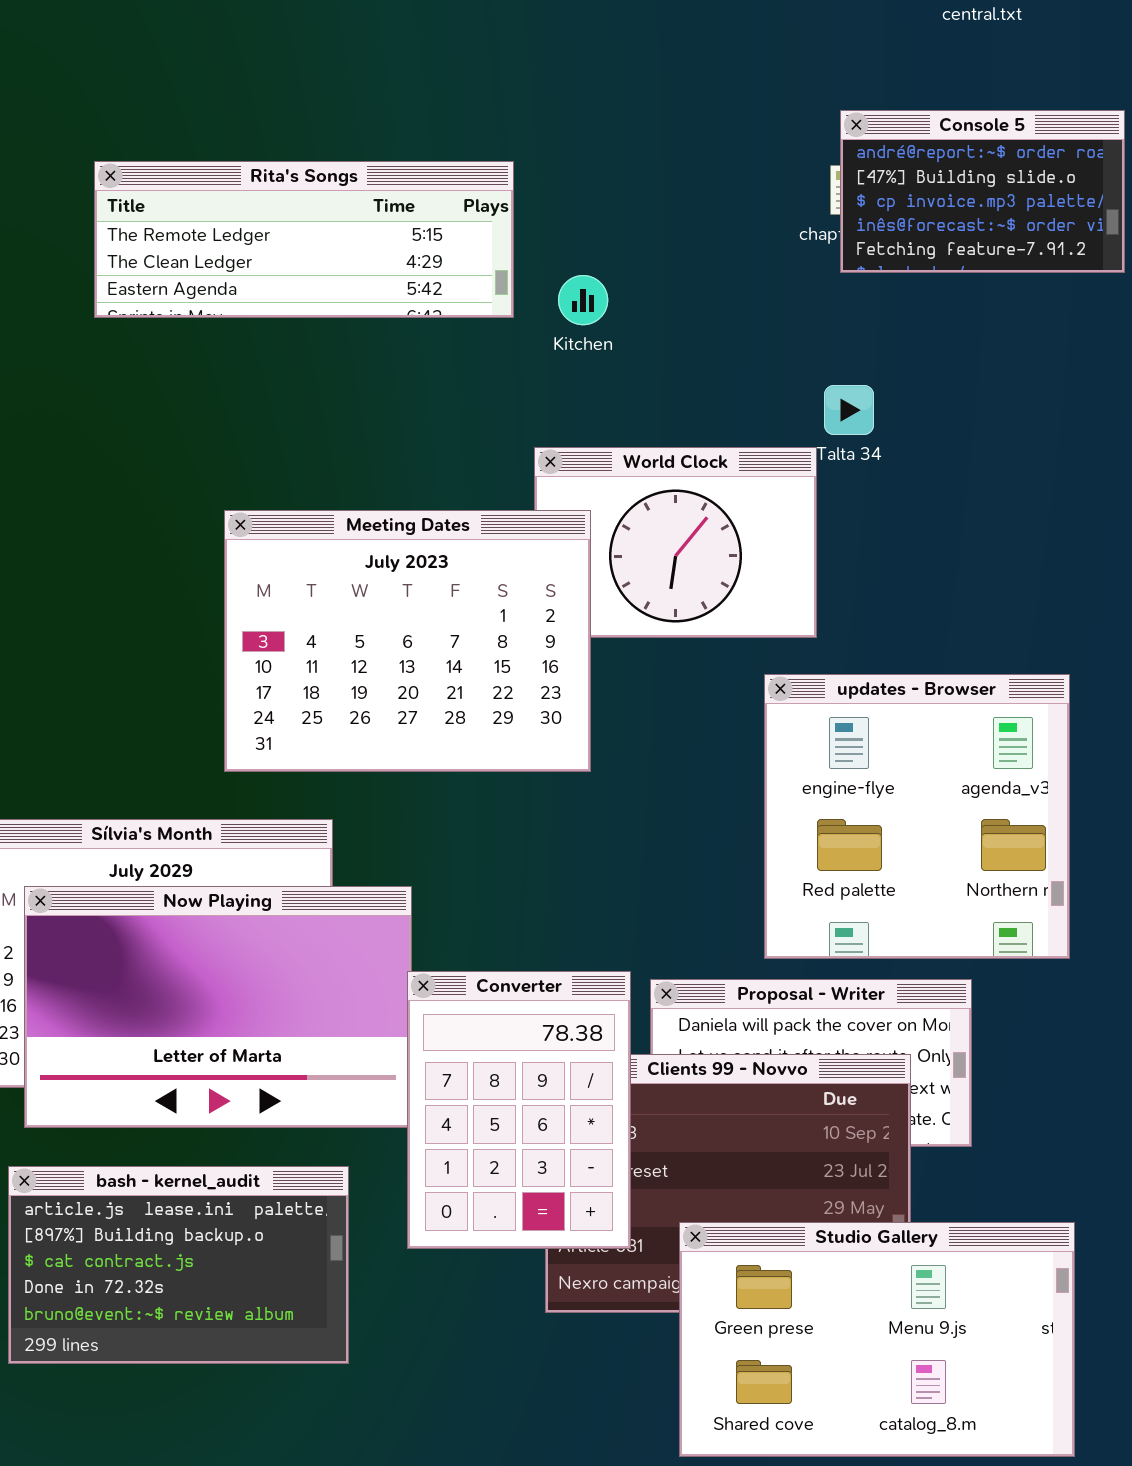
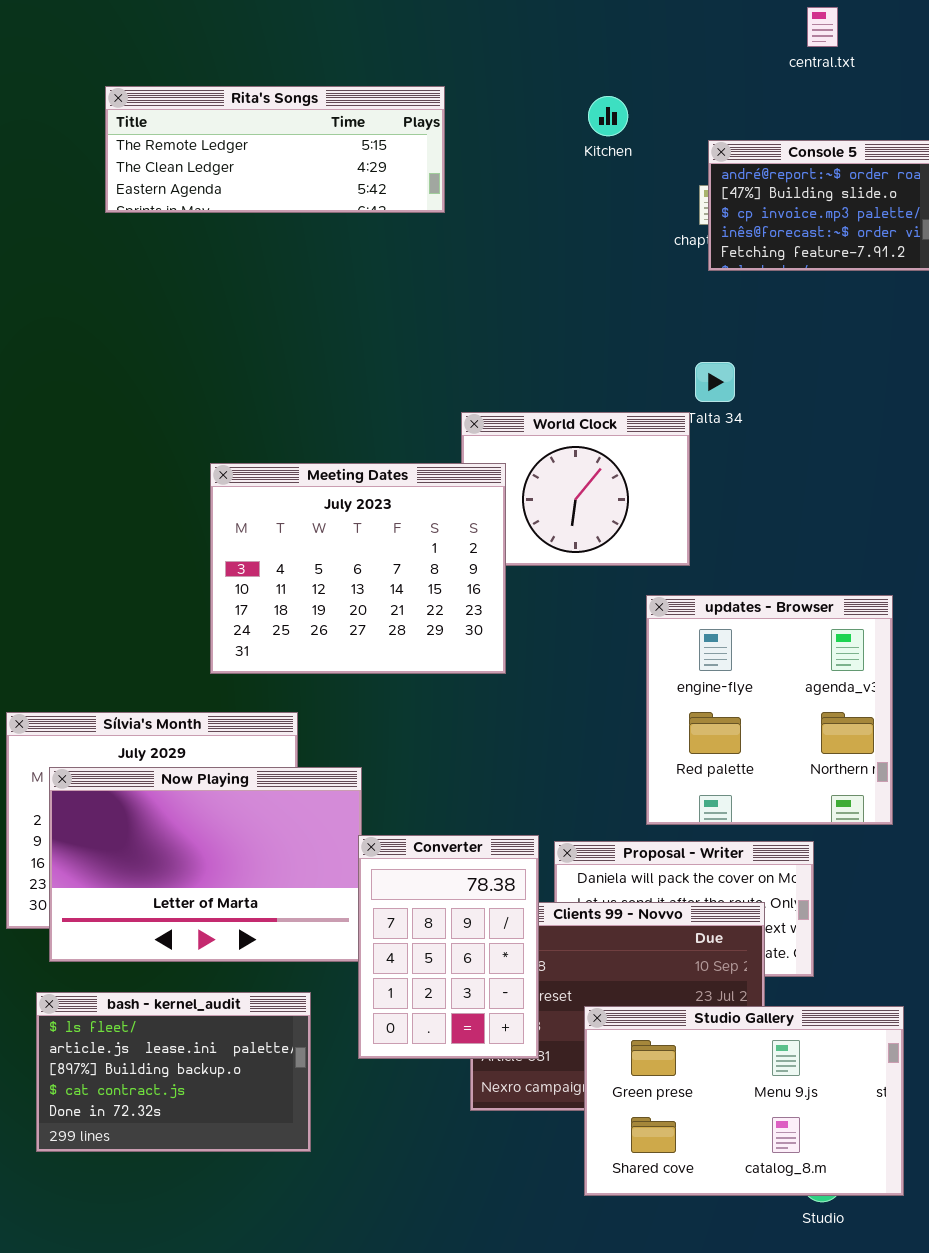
Rita's Songs: [94,161,514,318] -> [105,86,445,213], moved
Kitchen: [558,275,608,325] -> [588,96,628,136], moved
bash - kernel_audit: [8,1166,349,1364] -> [36,992,311,1152], scrolled up 1 row
Studio Gallery: [679,1222,1075,1457] -> [584,1006,904,1196], moved

